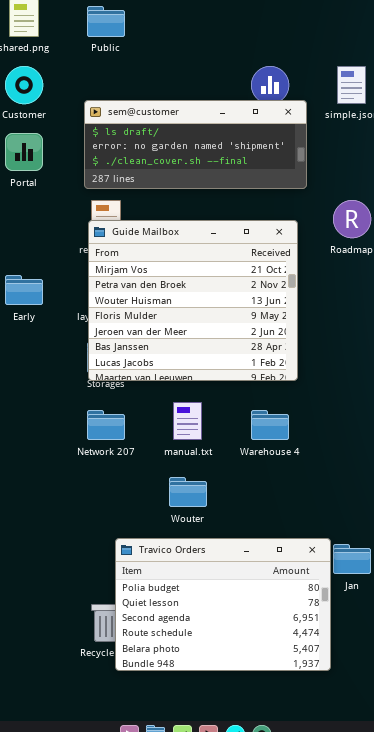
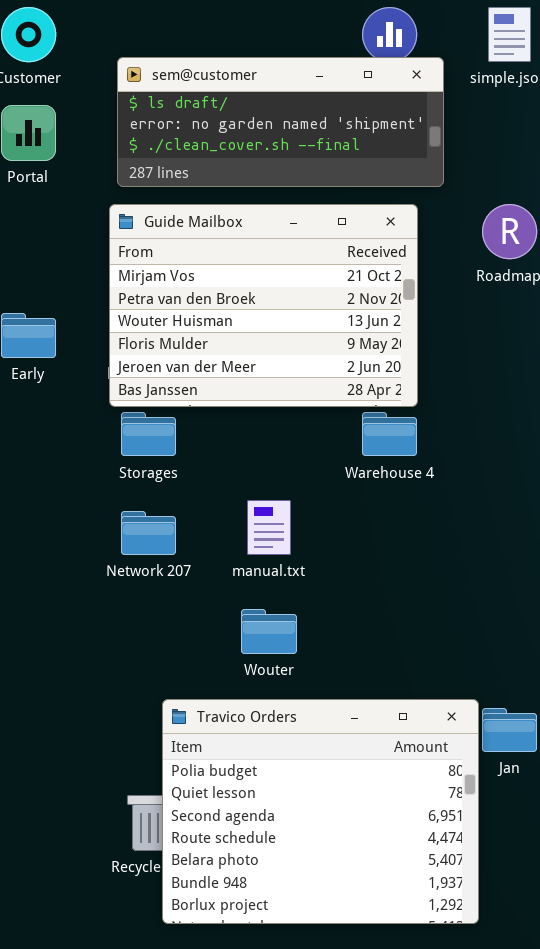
Guide Mailbox: [88,220,298,381] -> [109,204,418,407], moved, resized
Warehouse 4: [251,410,289,440] -> [362,412,417,456], moved
Travico Orders: [115,538,331,671] -> [162,699,479,924], resized

